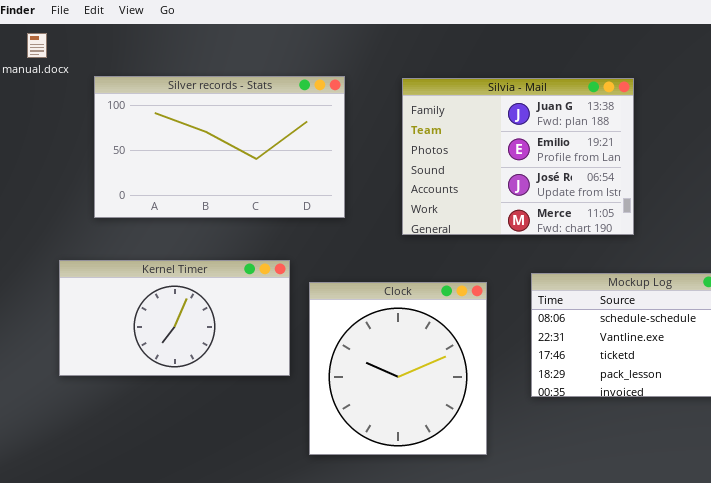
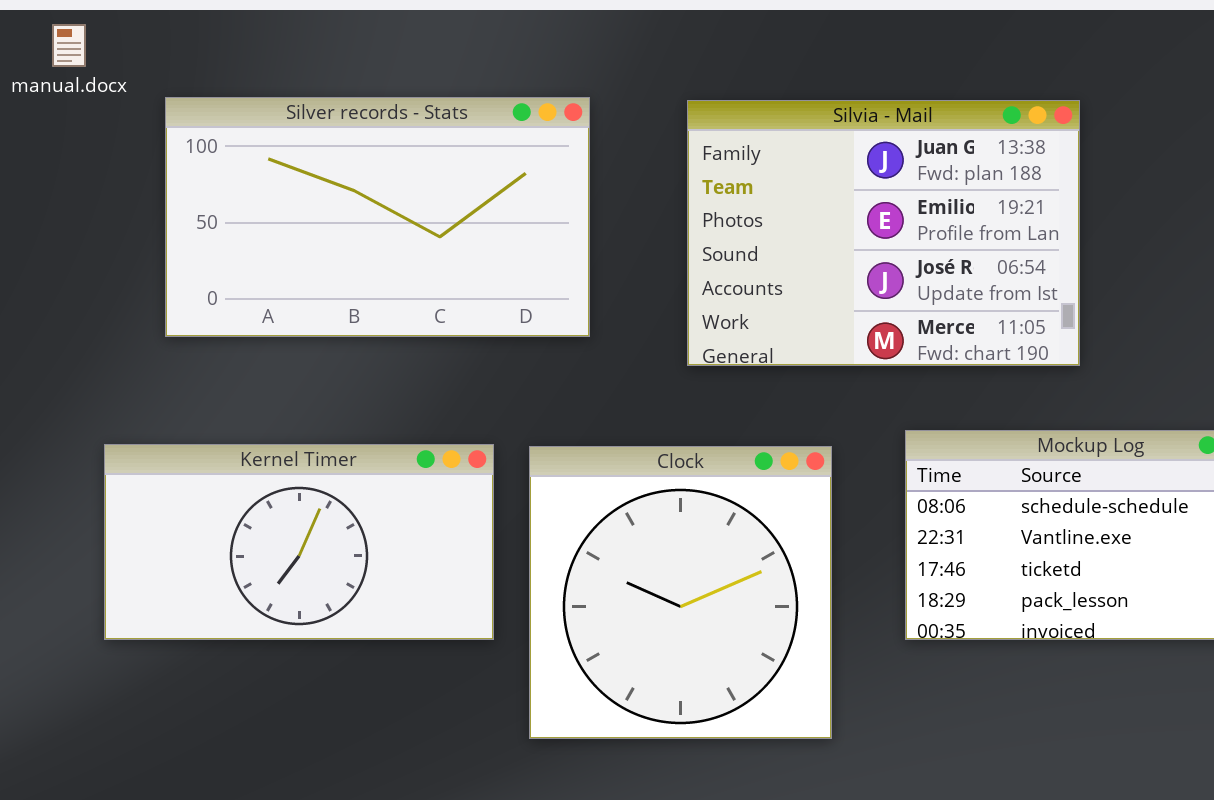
Kernel Timer: [59,260,290,376] -> [104,444,494,640], moved

